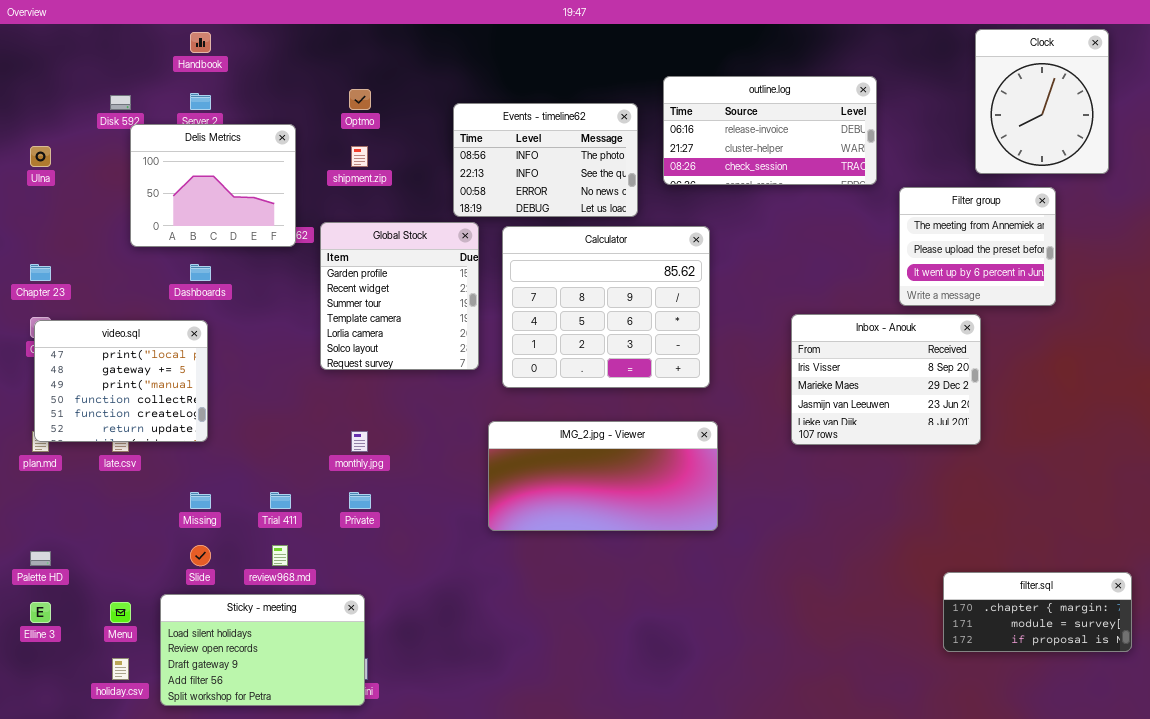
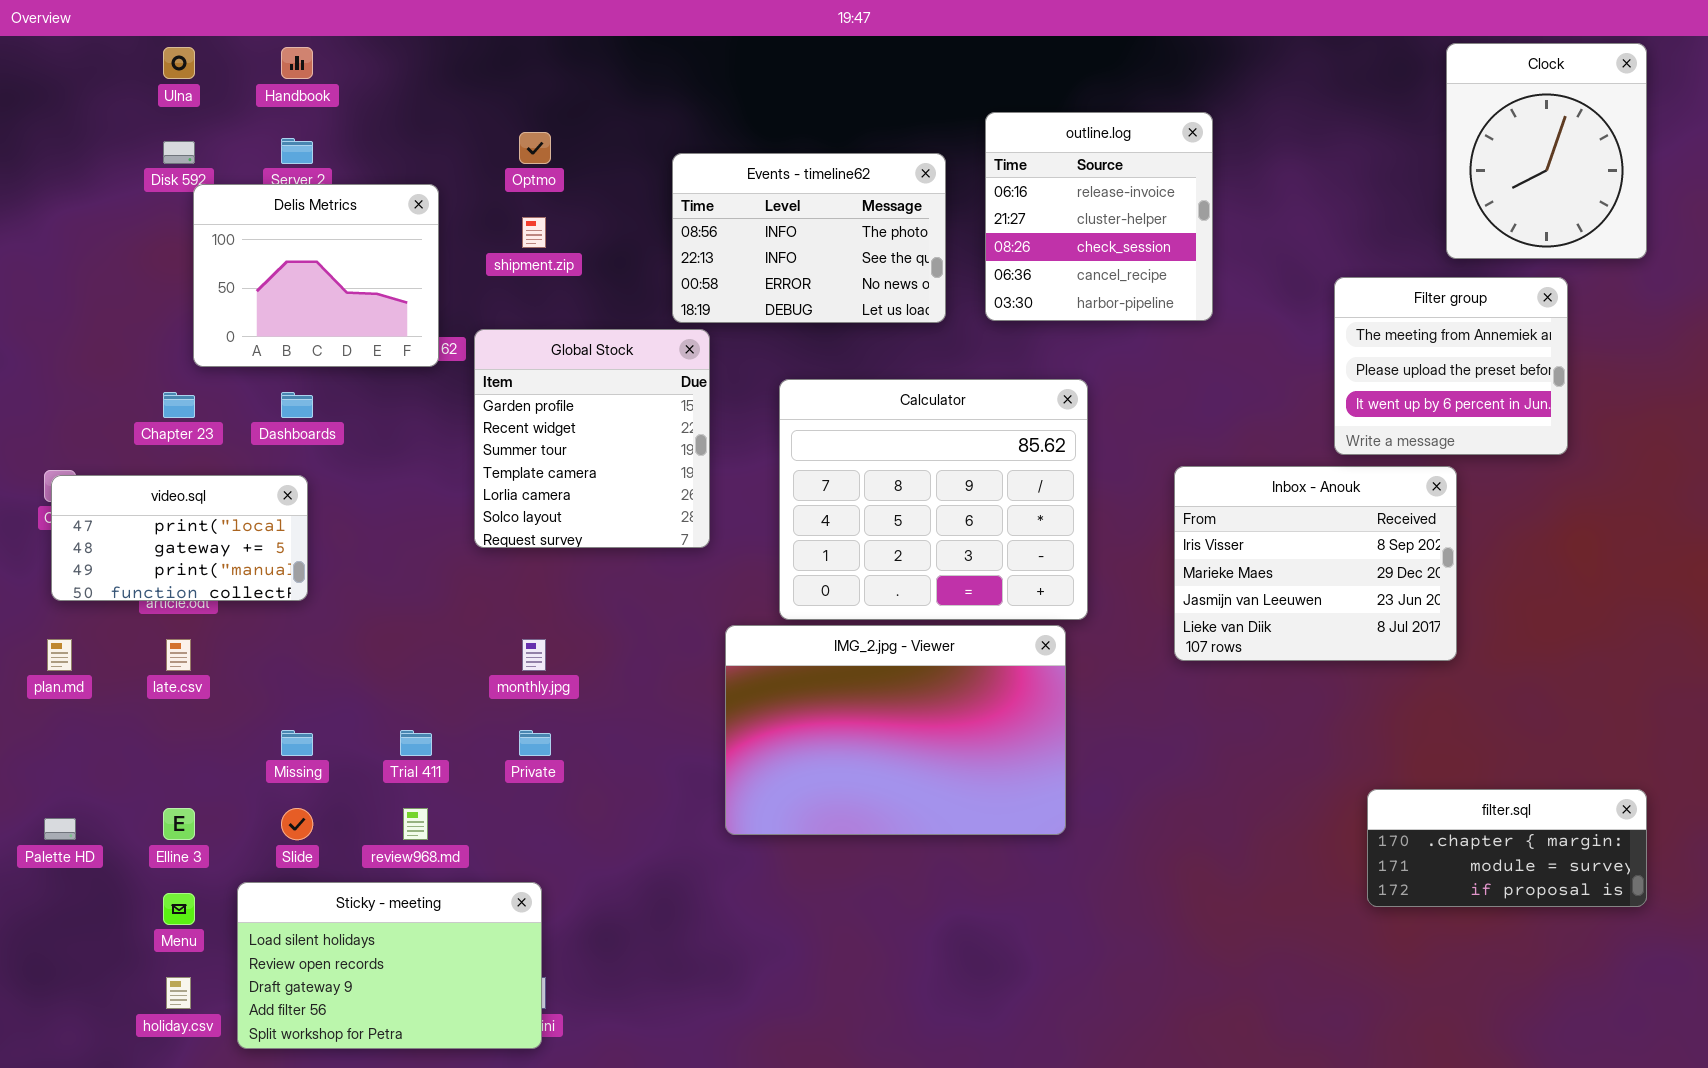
outline.log: [663,76,877,185] -> [985,112,1213,321], resized
Ulna: [30,146,51,167] -> [163,47,195,79], moved
Calculator: [502,226,710,388] -> [779,379,1088,620], moved
Chapter 23: [30,264,51,281] -> [163,392,195,418], moved
video.sql: [34,320,208,442] -> [51,475,308,601], resized
IMG_2.jpg - Viewer: [488,421,718,531] -> [725,625,1066,835], resized
filter.sql: [943,572,1132,652] -> [1367,789,1647,907], moved
Elline 3: [30,602,51,623] -> [163,808,195,840], moved

